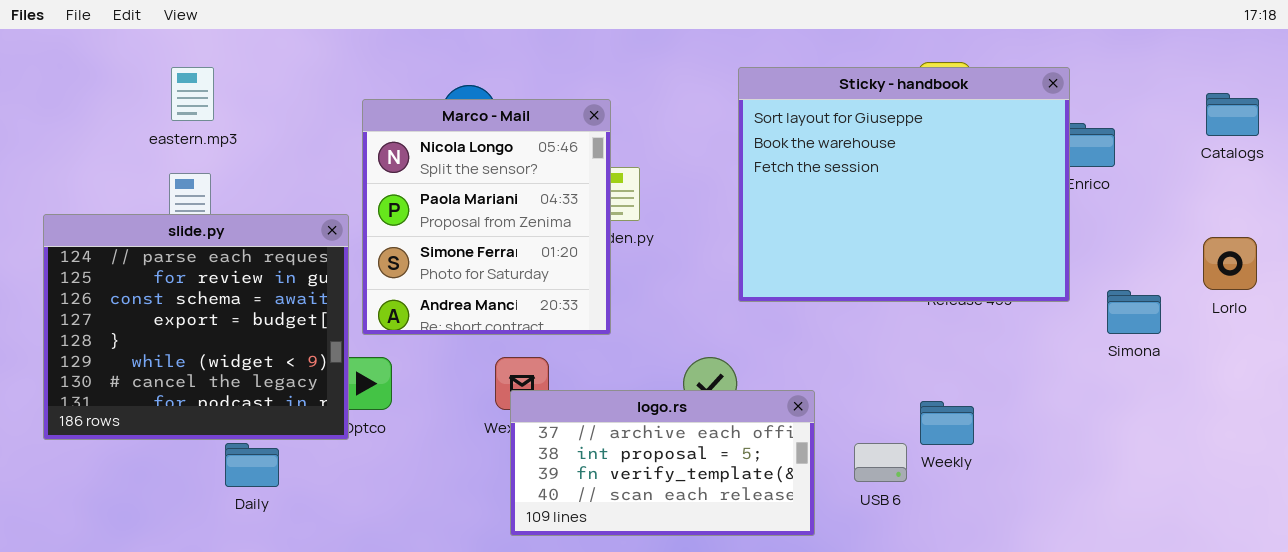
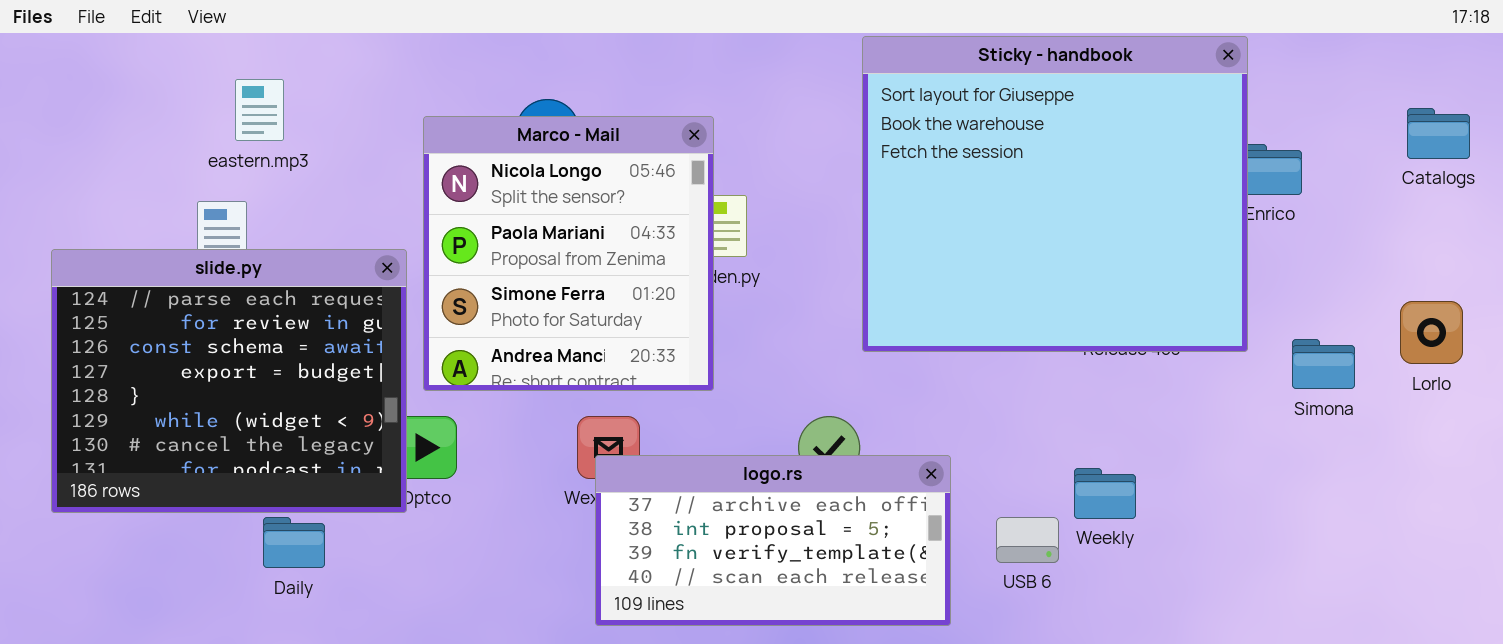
eastern.mp3: [171,67,214,121] -> [235,79,284,141], moved
Sticky - handbook: [738,67,1070,302] -> [862,36,1248,352], resized
Lorlo: [1203,237,1257,290] -> [1400,301,1463,364], moved

